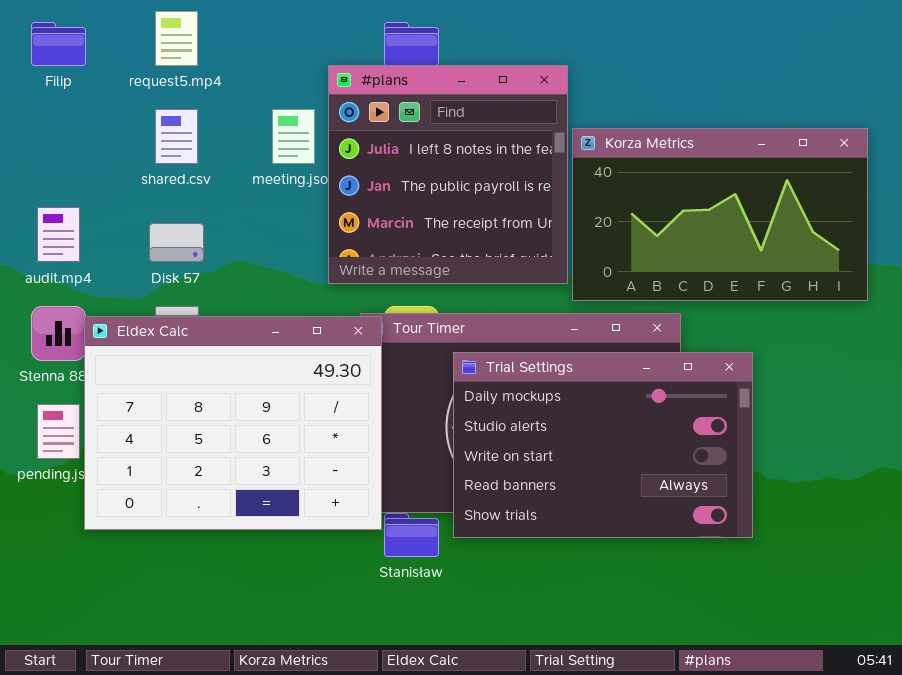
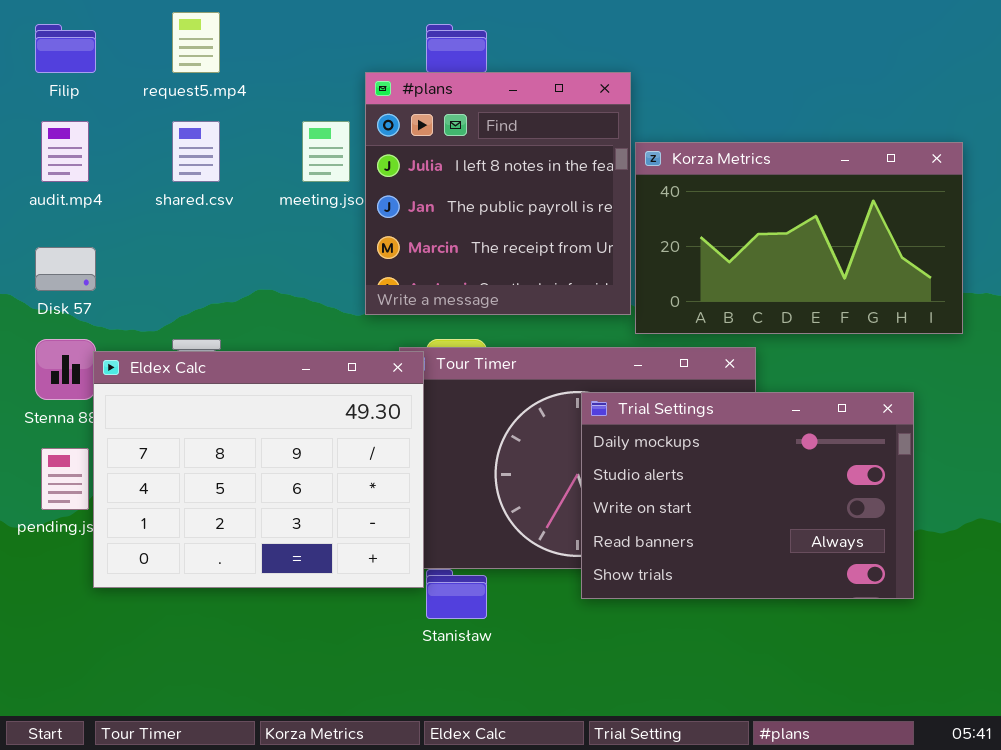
audit.mp4: [37,207,80,262] -> [41,121,89,182], moved
Disk 57: [149,223,204,262] -> [35,247,96,291], moved
Trial Settings: [453,352,753,538] -> [581,392,914,599], moved

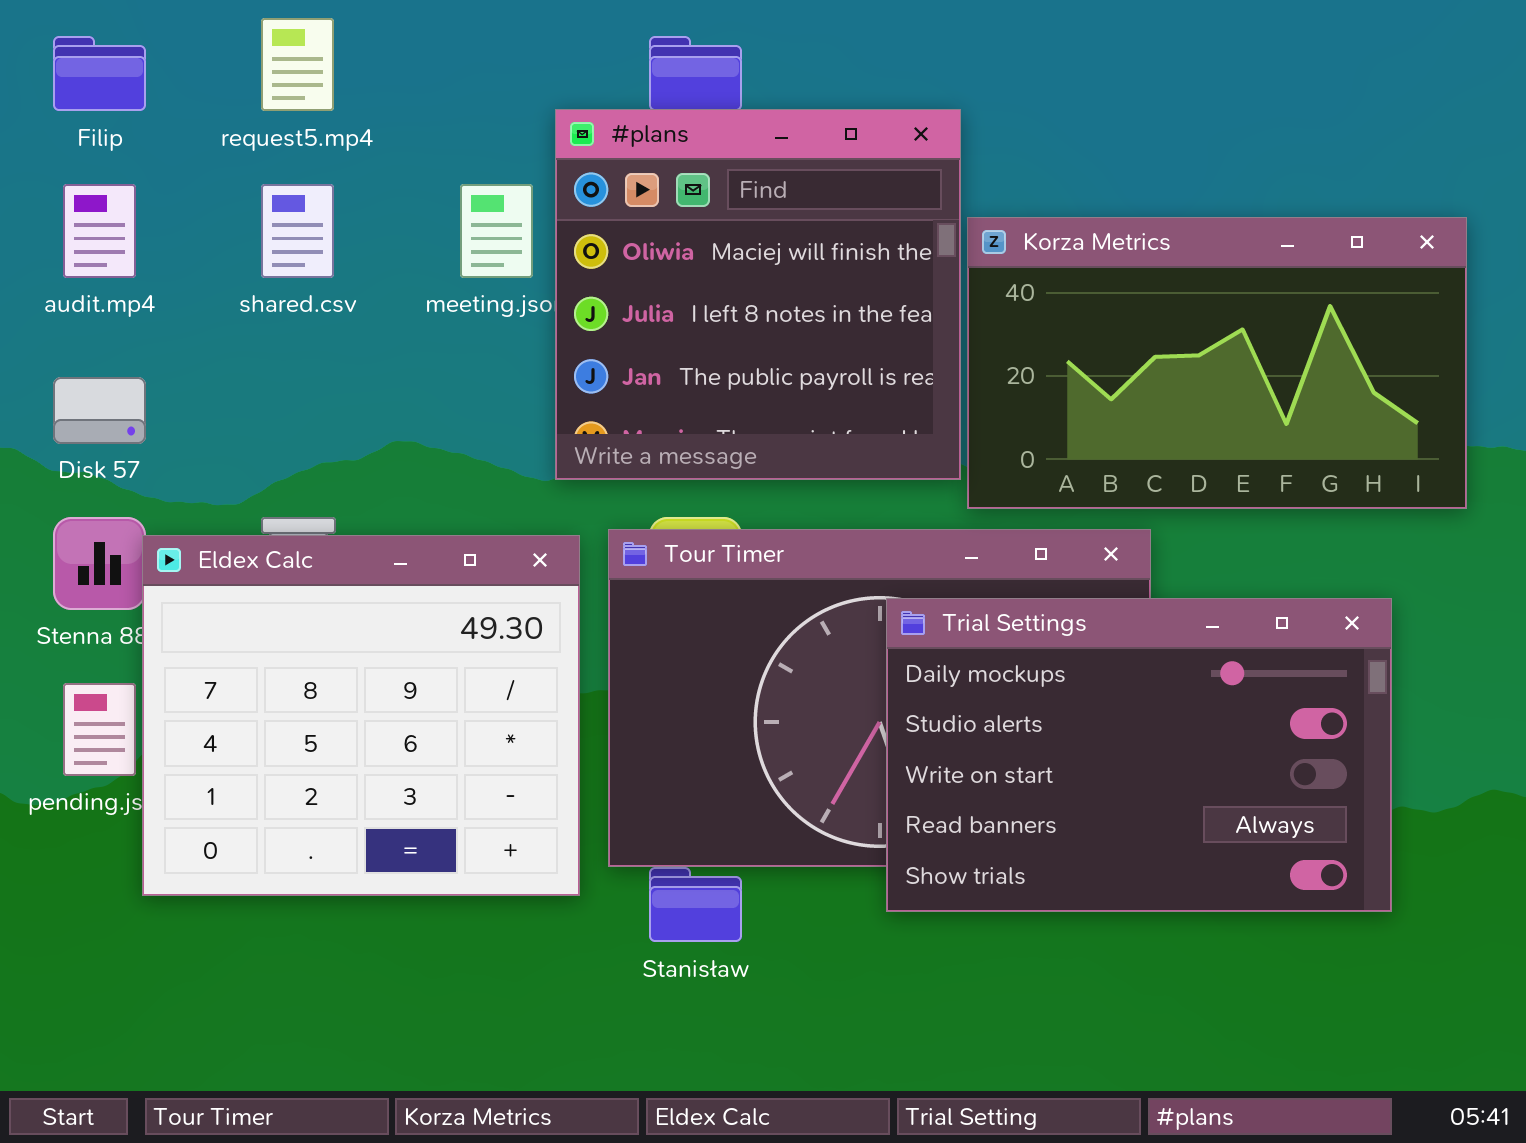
#plans: [365,72,631,315] -> [555,109,961,480], scrolled up 1 row
Eldex Calc: [93,351,424,588] -> [142,535,580,896], resized

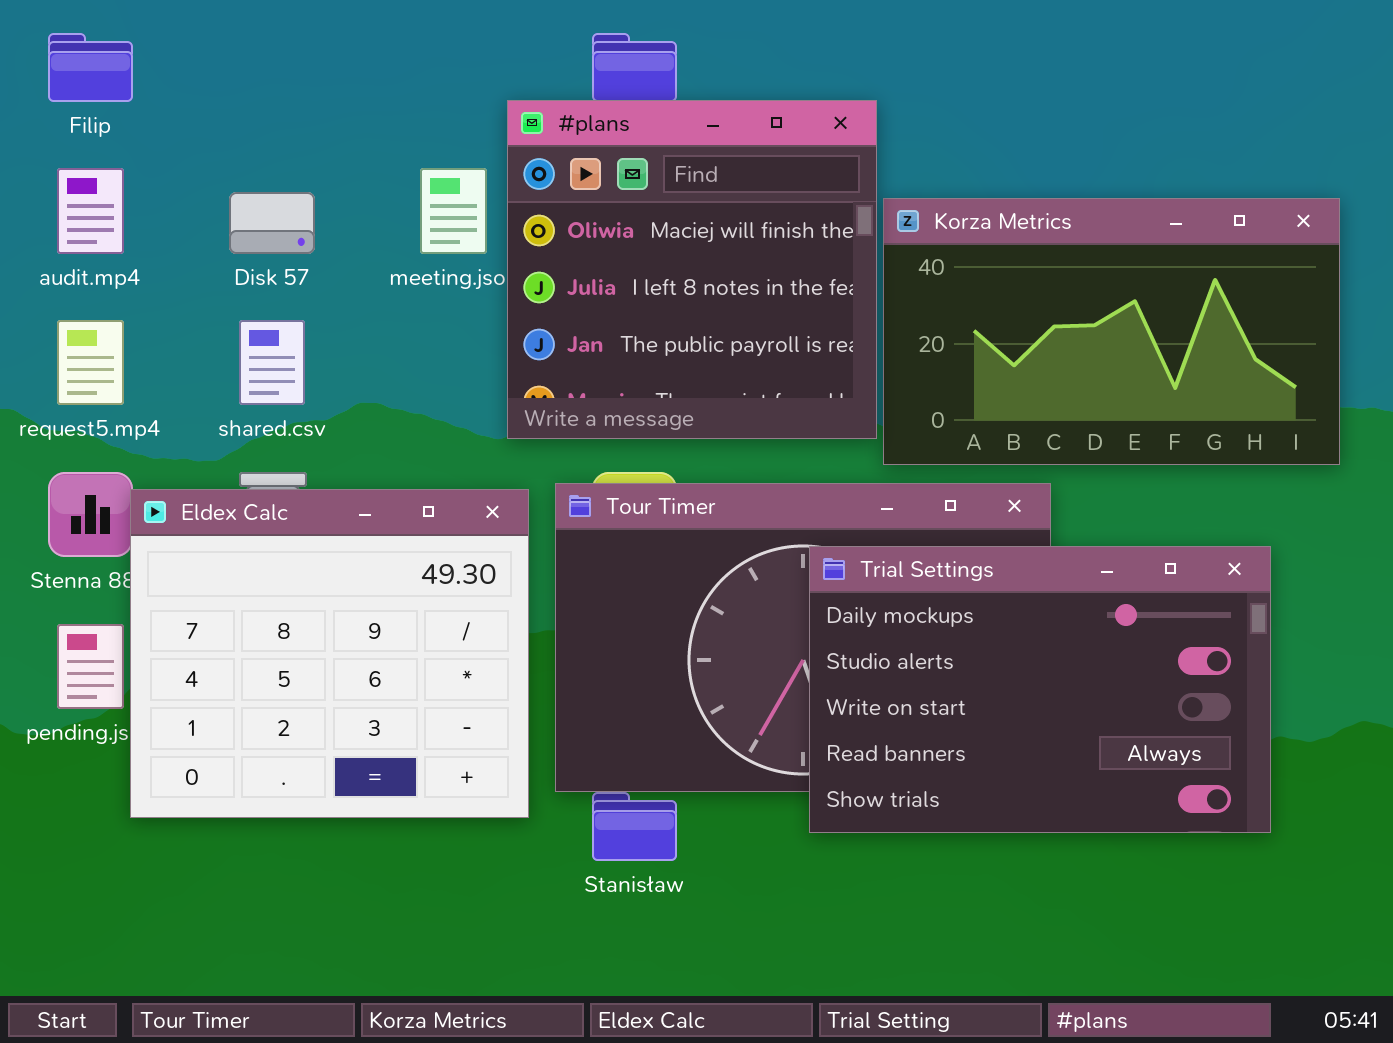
request5.mp4: [261,18,334,111] -> [57,320,124,405], moved
shared.csv: [261,184,334,278] -> [239,320,305,405], moved
Disk 57: [53,377,146,444] -> [229,192,315,254], moved

